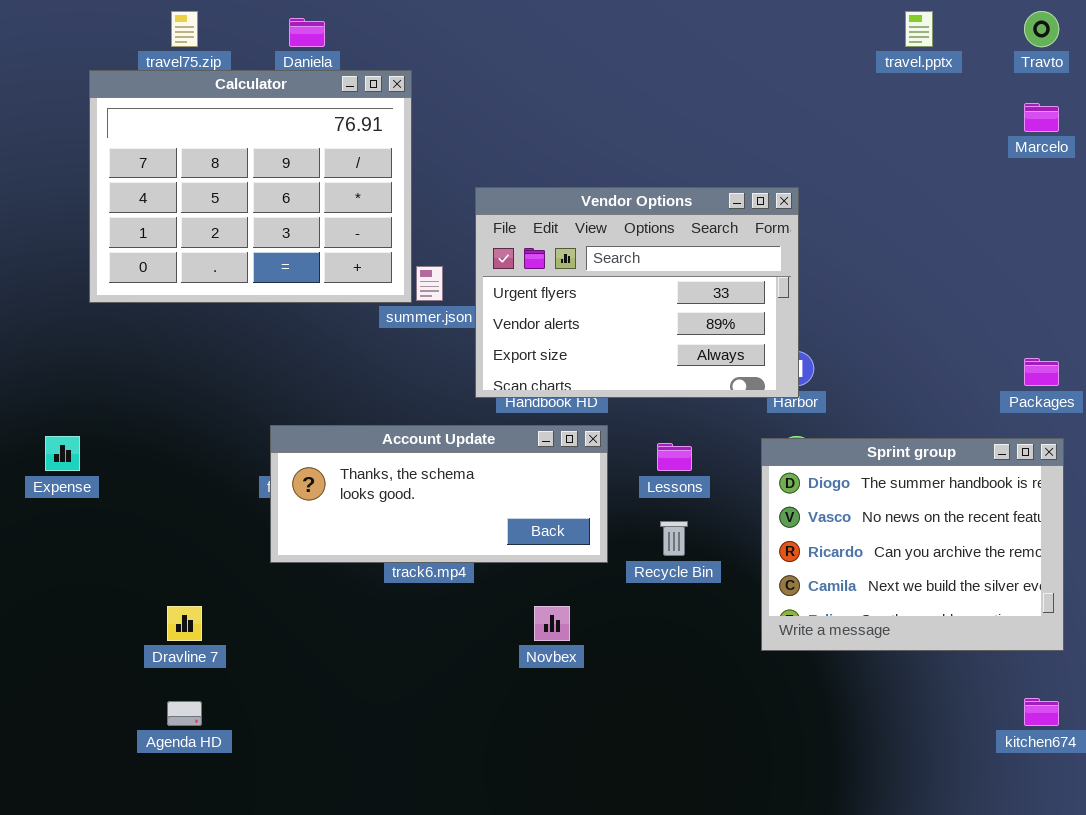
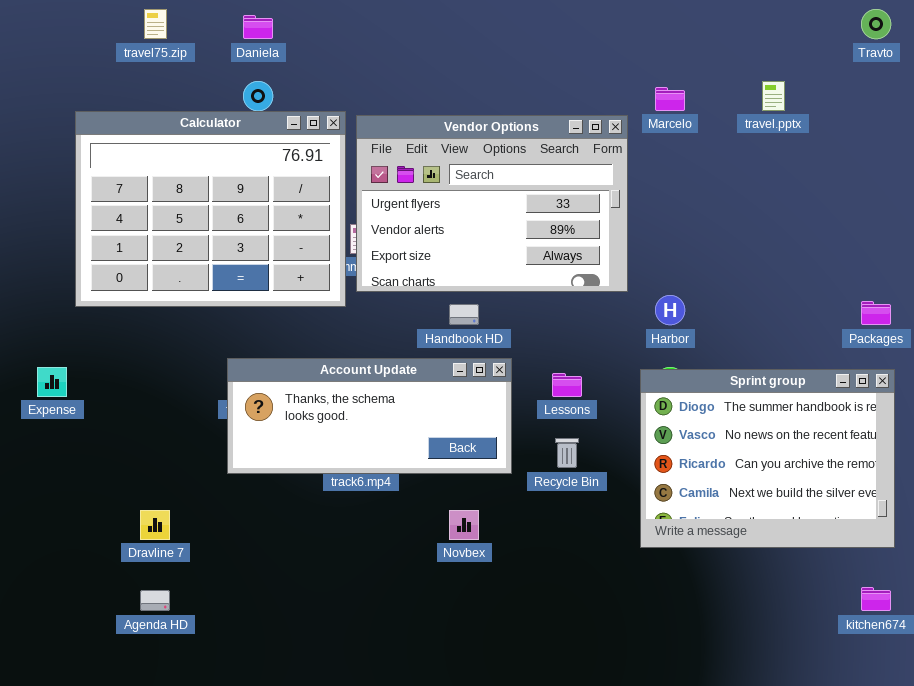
travel.pptx: [905,11,933,47] -> [762,81,785,111], moved
Calculator: [89,70,412,303] -> [75,111,346,307], moved
Marcelo: [1024,103,1059,132] -> [655,87,685,111], moved
Vendor Options: [475,187,799,398] -> [356,115,628,292], moved

